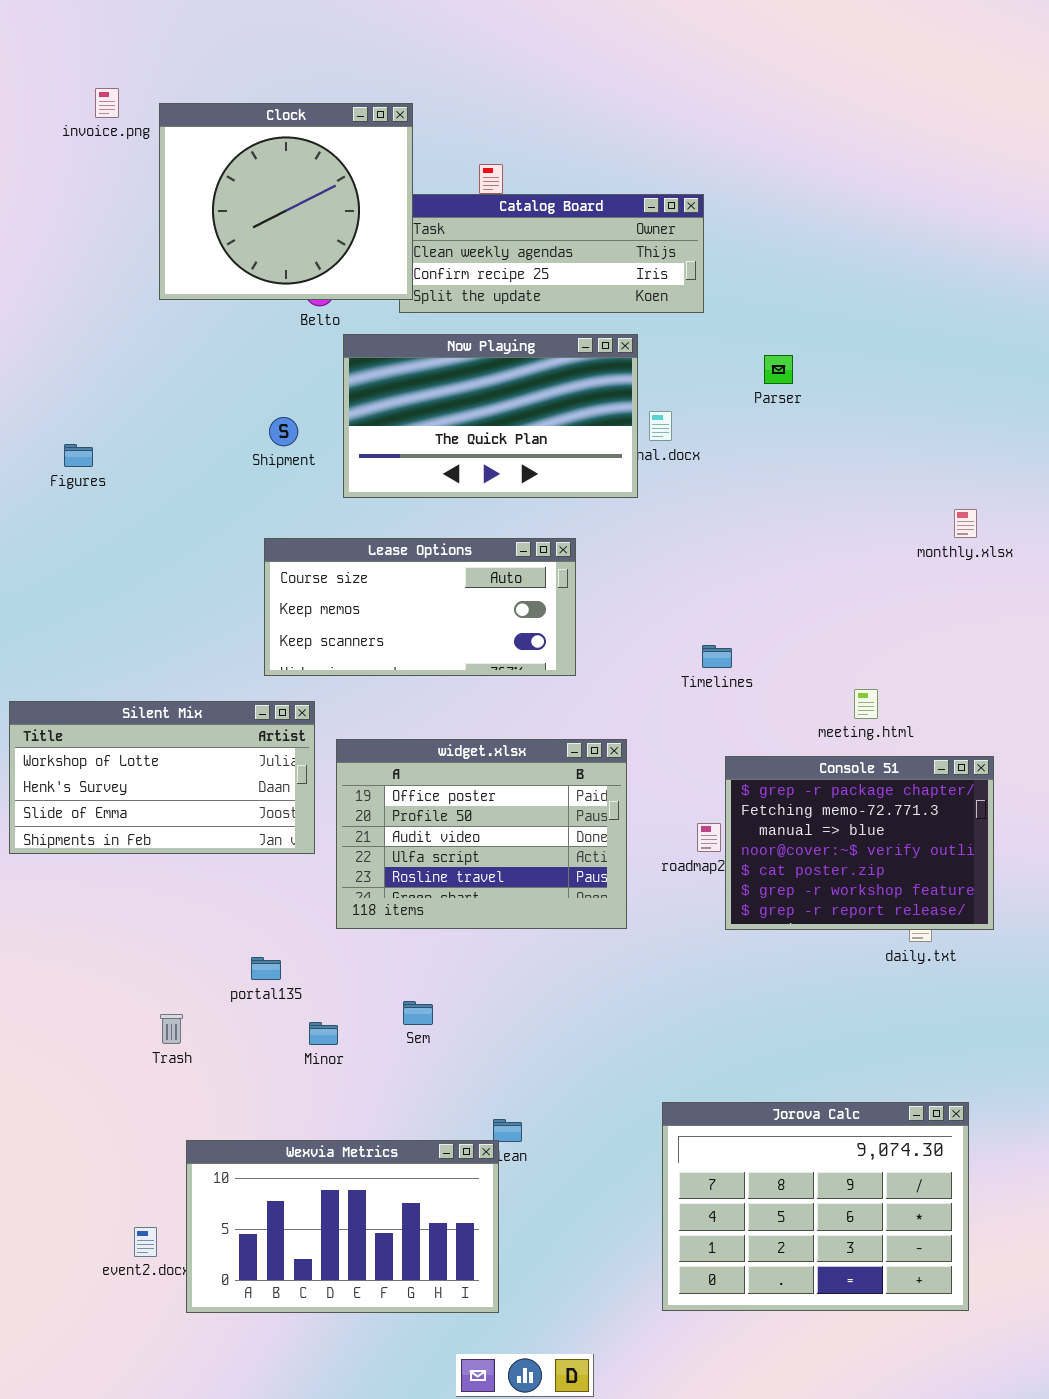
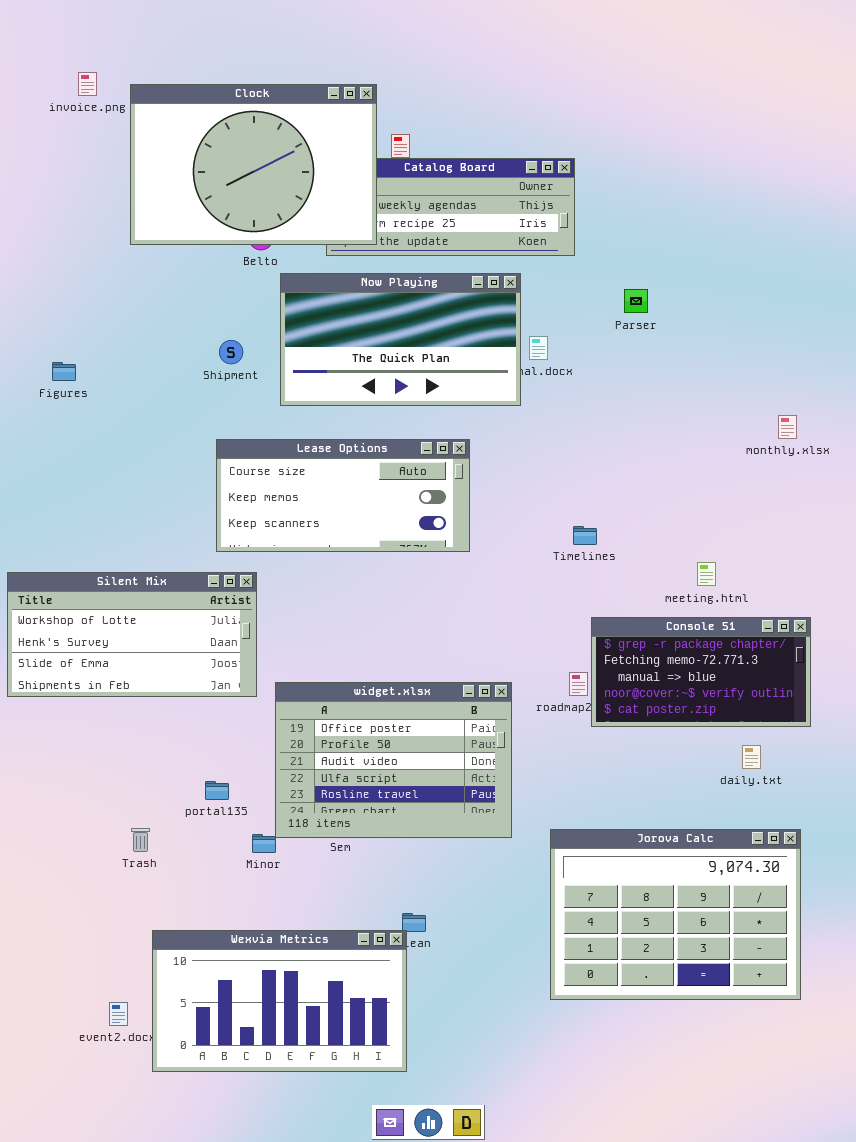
Clock: [159,103,413,300] -> [130,84,377,245], resized
widget.xlsx: [336,739,627,929] -> [275,682,512,838], moved
Console 51: [725,756,994,930] -> [591,617,811,727], resized
Jorova Calc: [662,1102,969,1311] -> [550,829,801,1000], moved

